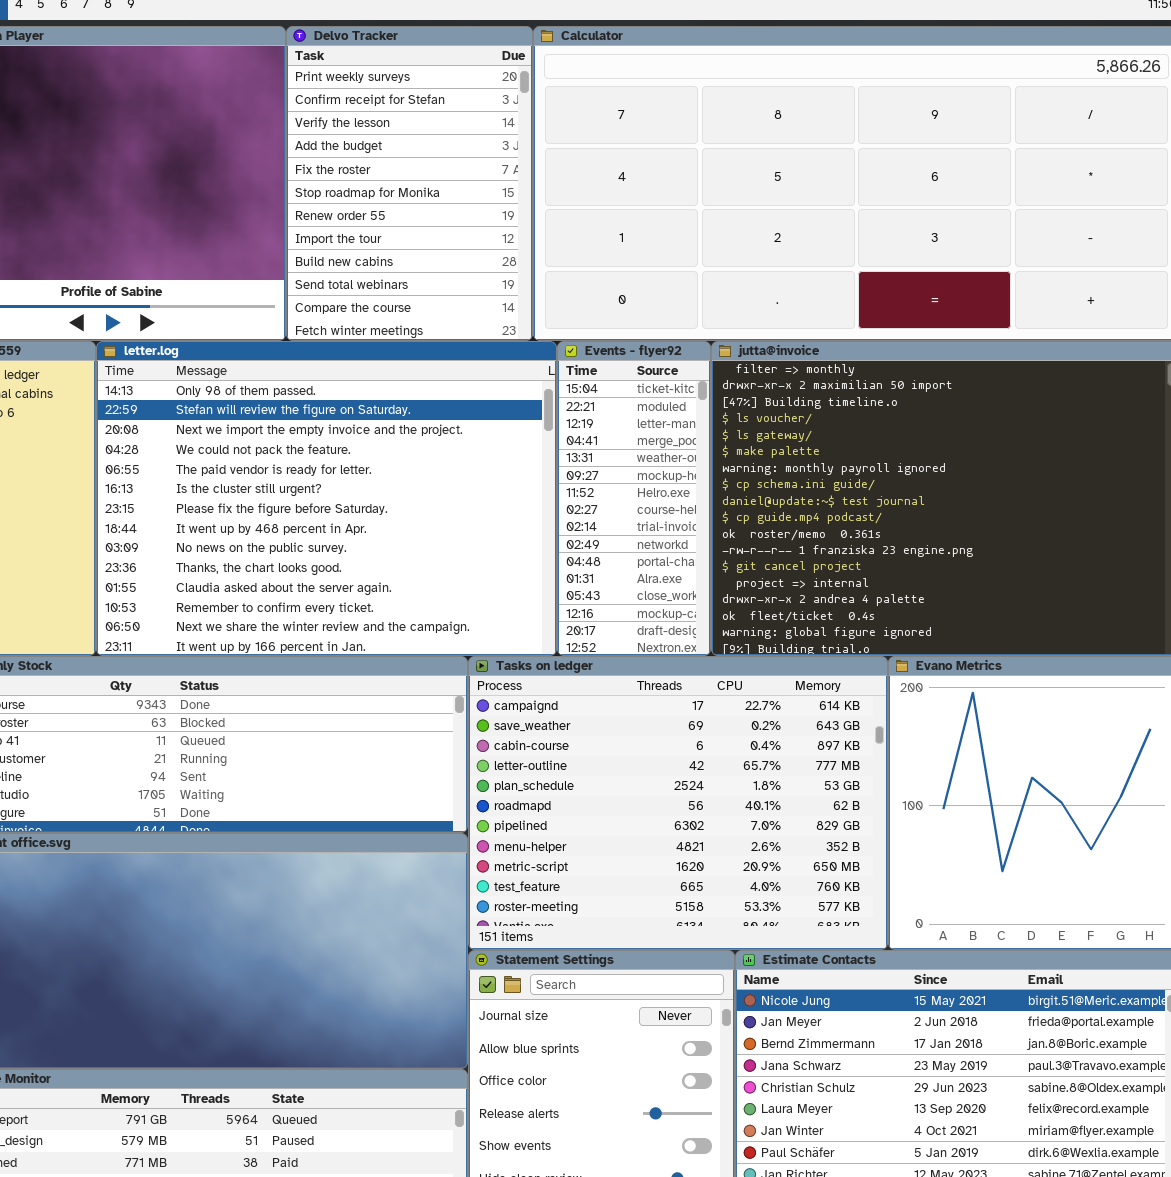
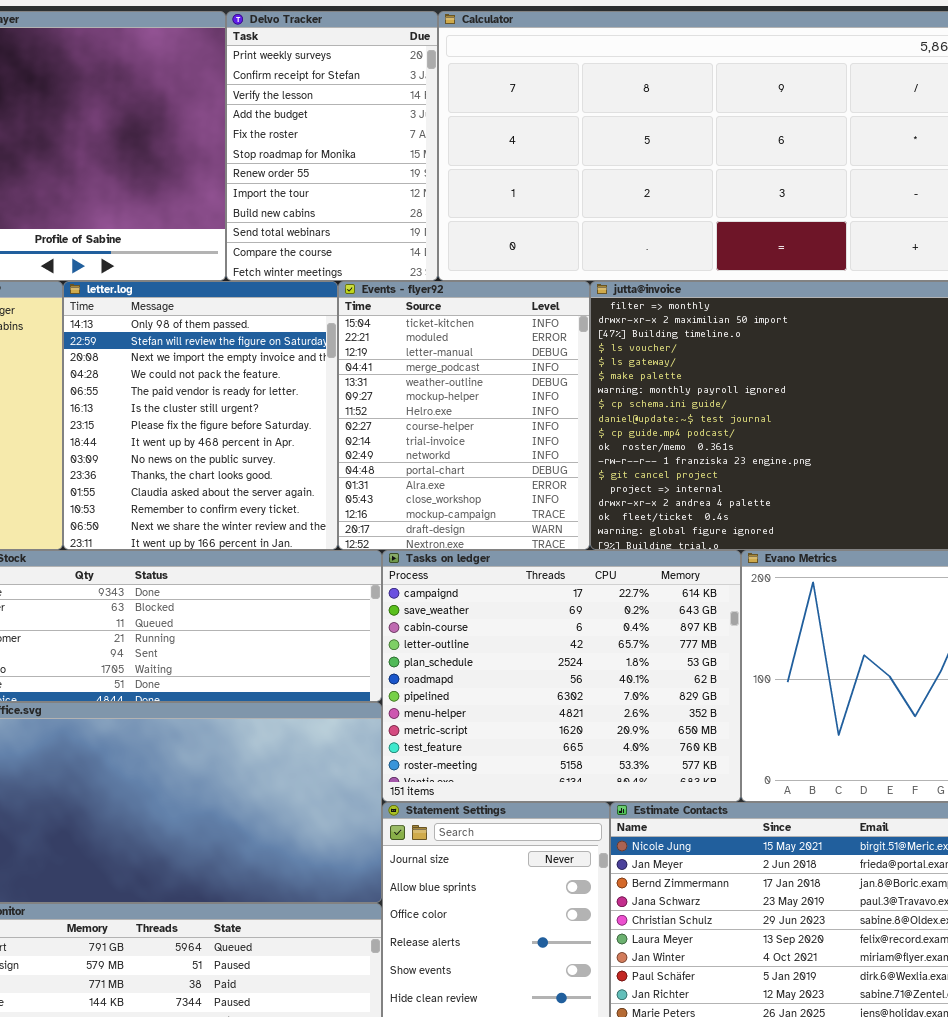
letter.log: [96,341,557,656] -> [63,281,338,550], resized
Events - flyer92: [557,341,711,656] -> [338,281,590,550], resized

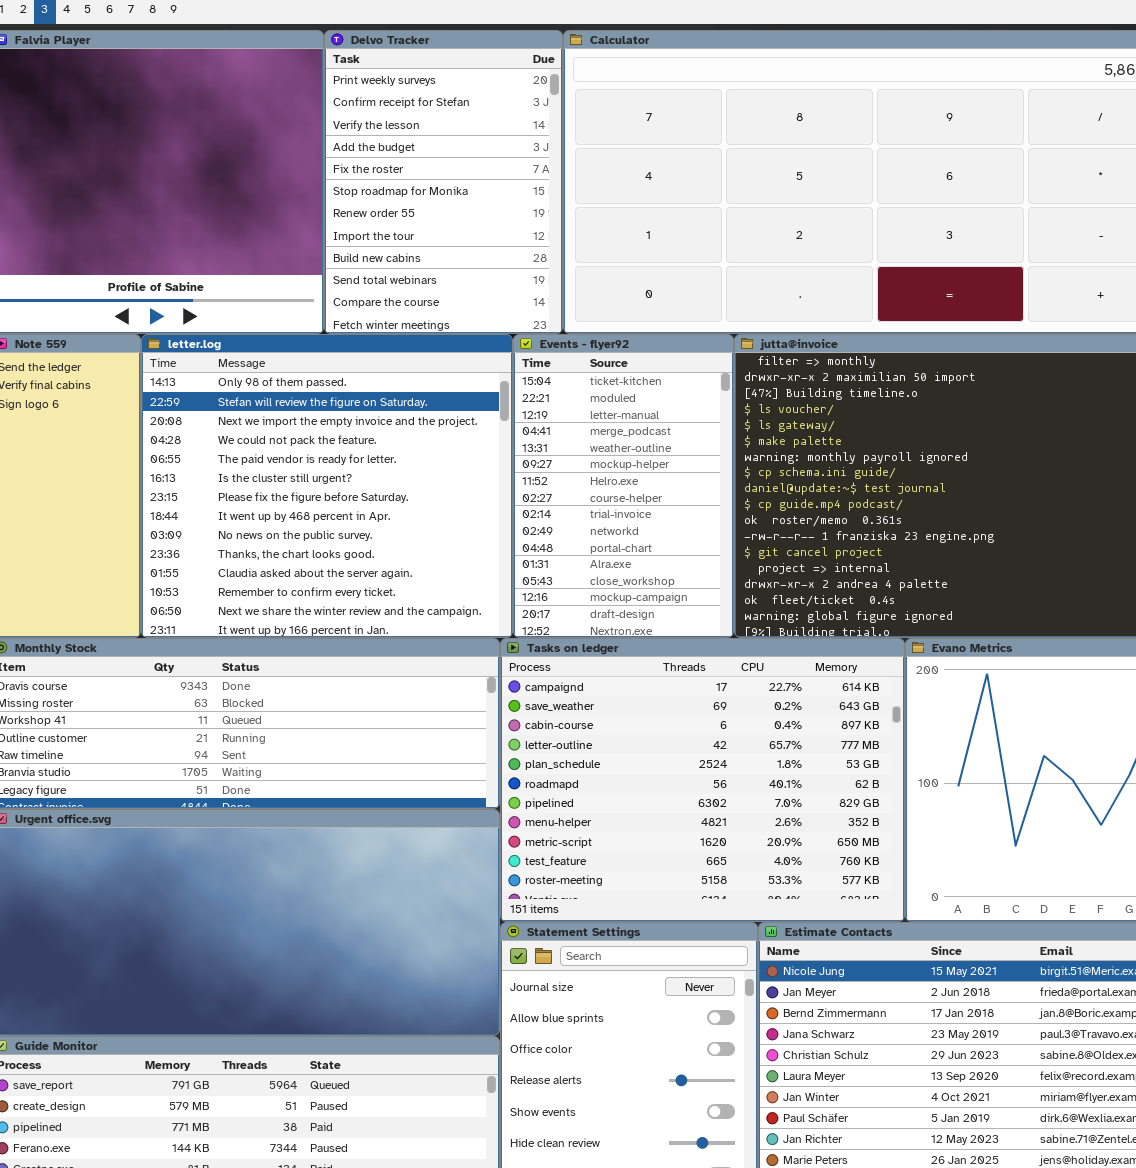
letter.log: [63,281,338,550] -> [141,334,513,638], resized
Events - flyer92: [338,281,590,550] -> [513,334,734,638], resized

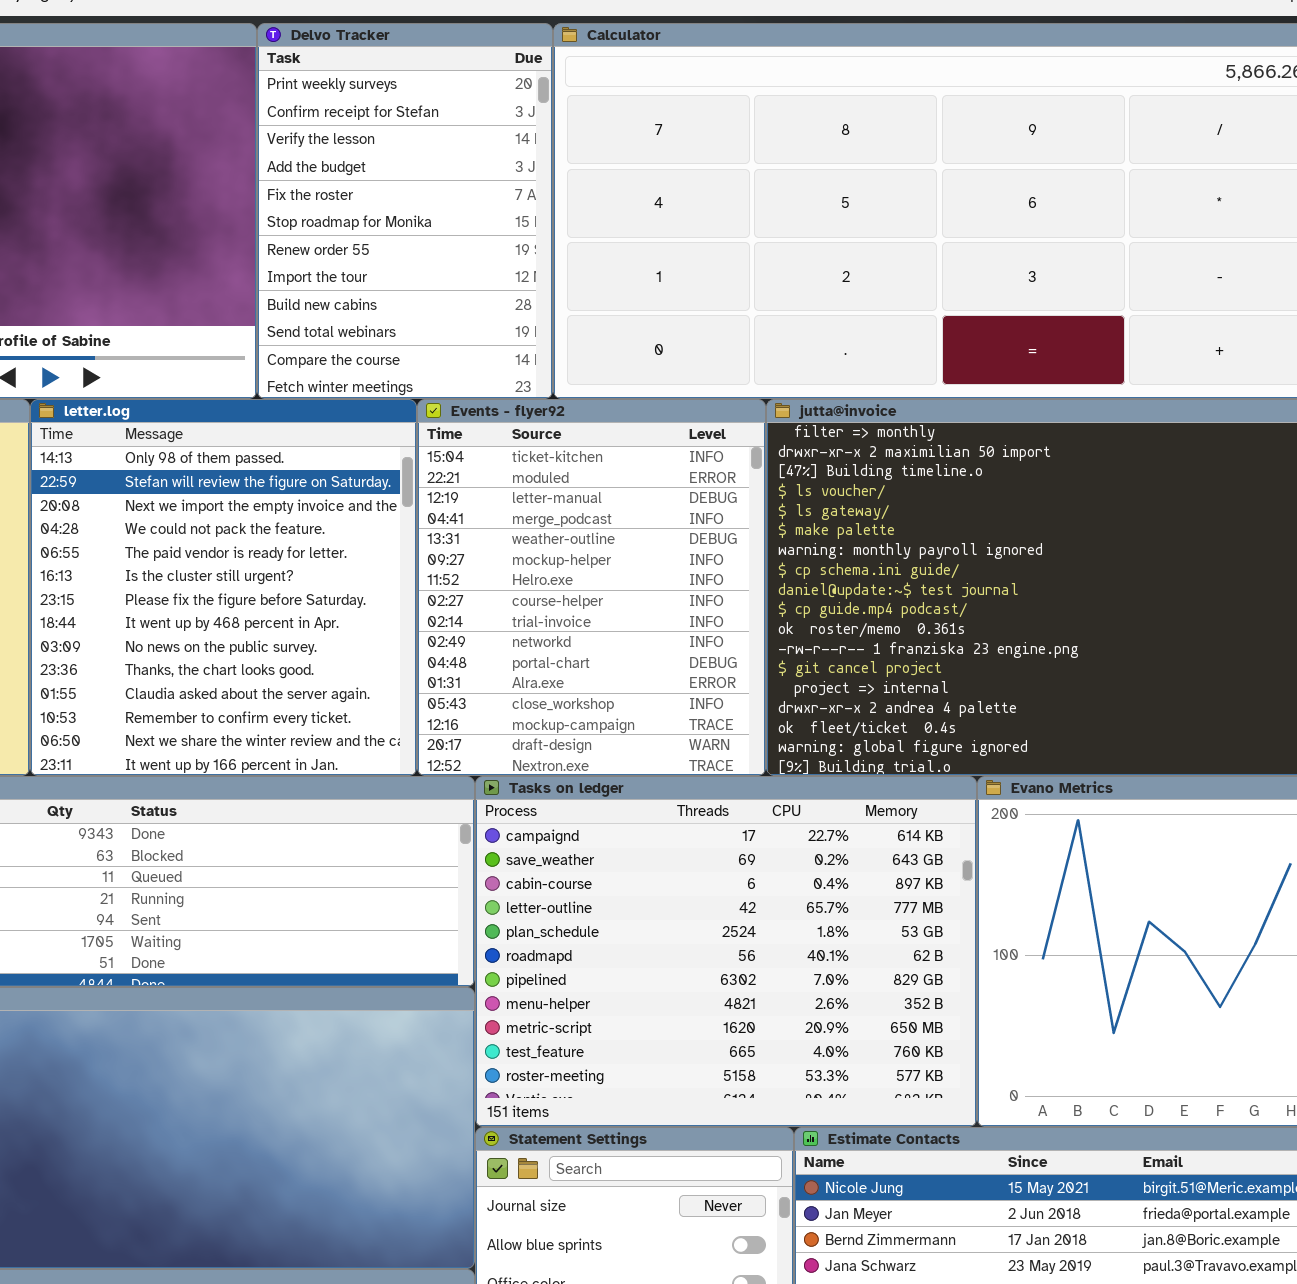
letter.log: [141,334,513,638] -> [30,399,417,776], resized
Events - flyer92: [513,334,734,638] -> [417,399,766,776], resized

